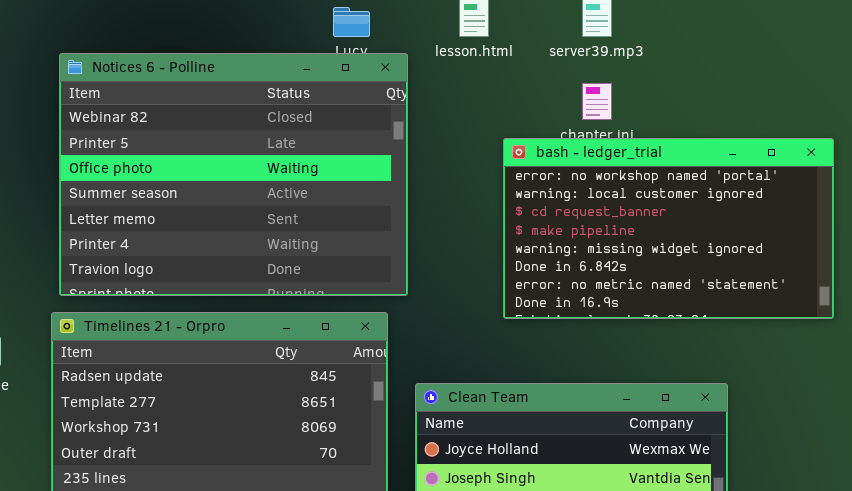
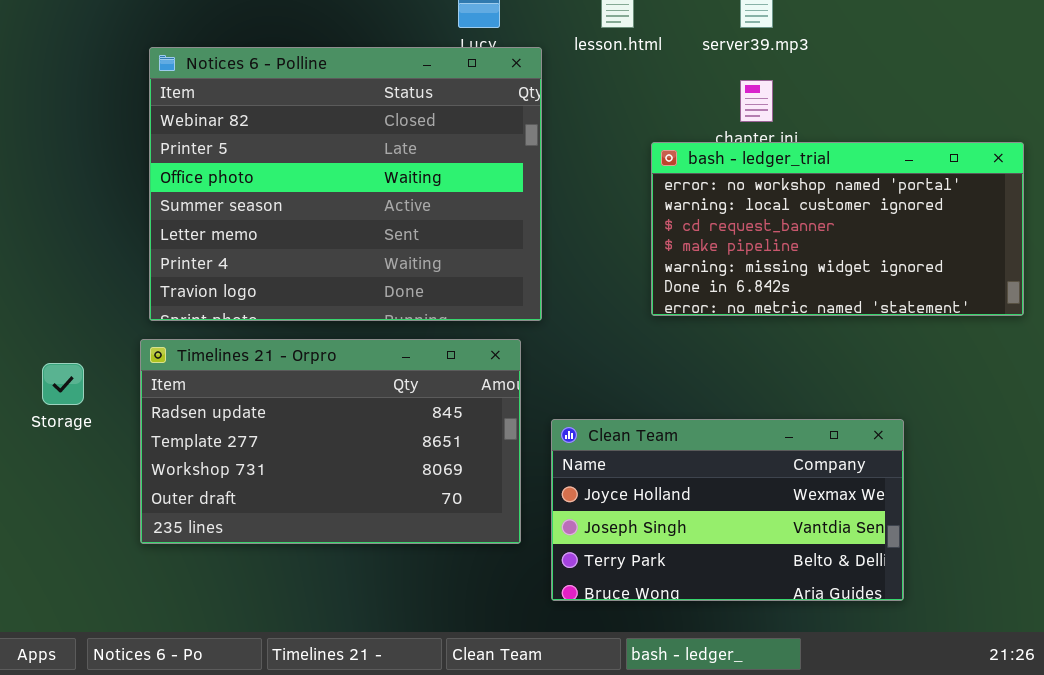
bash - ledger_trial: [503,138,834,319] -> [651,142,1024,316], resized

